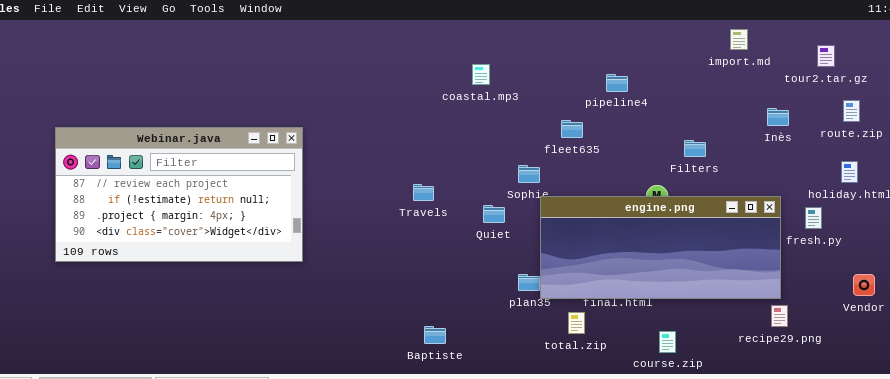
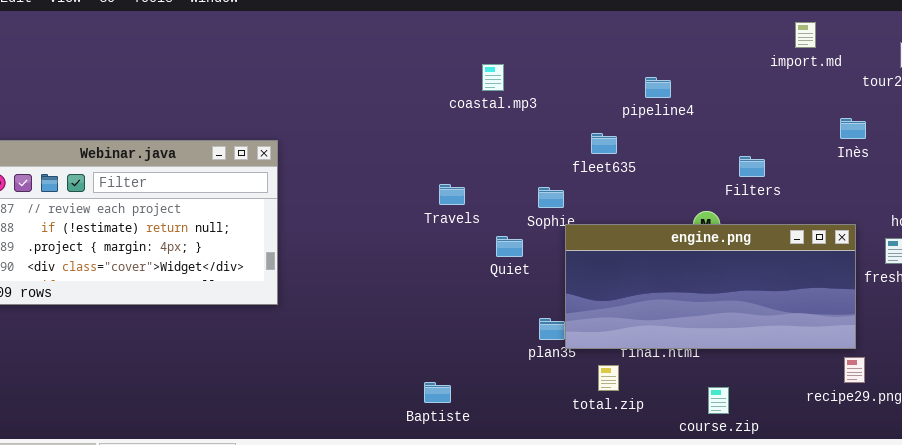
Travels: [413,184,434,201] -> [439,184,465,205], moved

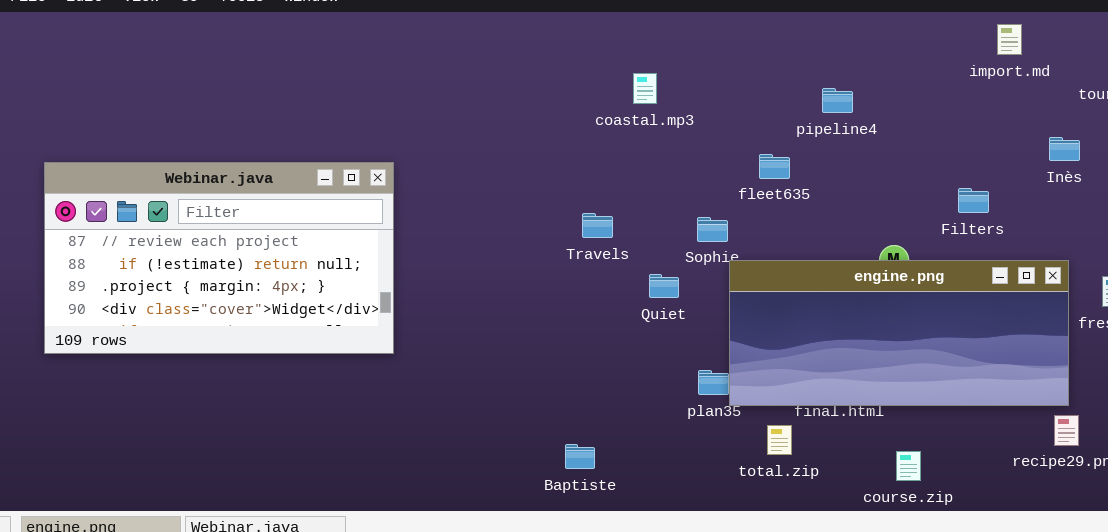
Filters: [739,156,765,177] -> [958,188,989,213], moved

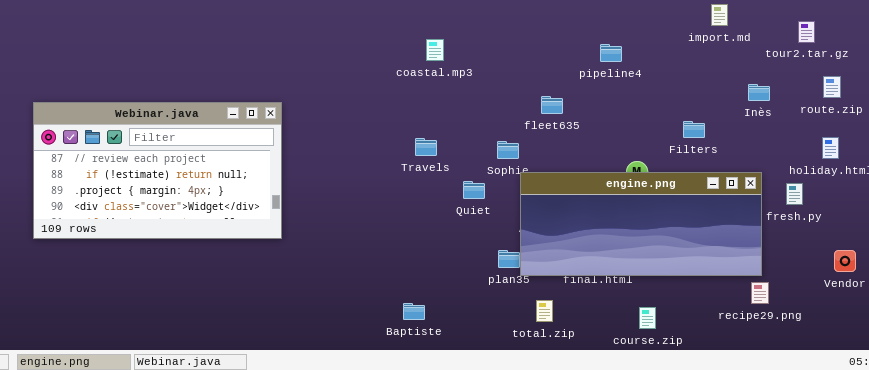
coastal.mp3: [633,73,657,104] -> [426,39,444,61], moved
pipeline4: [822,88,853,113] -> [600,44,622,62], moved
total.zip: [767,425,792,455] -> [536,300,553,322], moved

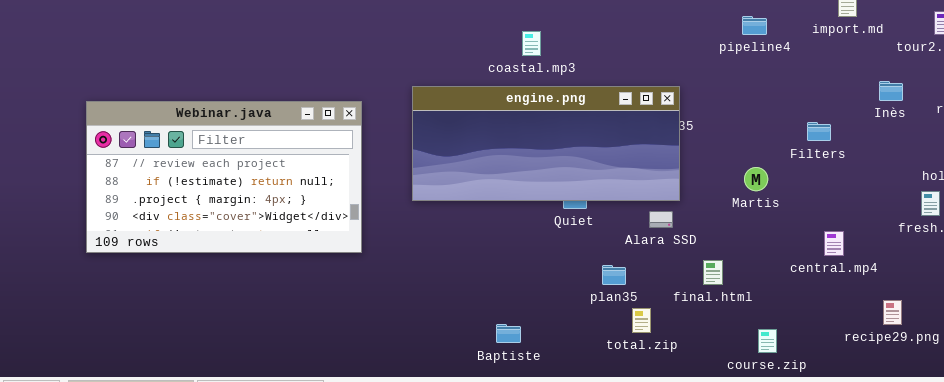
pipeline4: [600,44,622,62] -> [742,16,767,35], moved
engine.png: [520,172,762,276] -> [412,86,680,201], moved
total.zip: [536,300,553,322] -> [632,308,651,333], moved

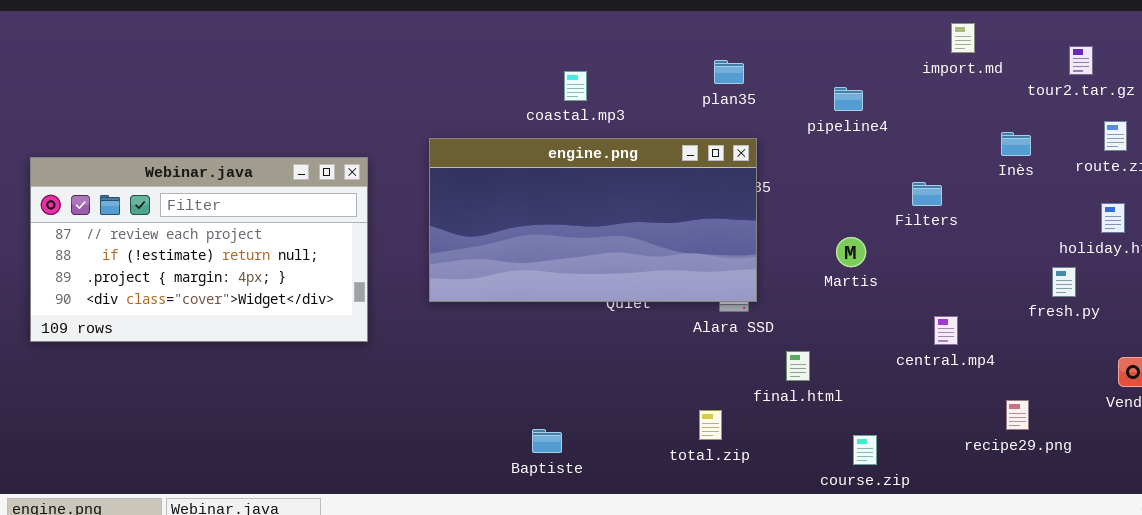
pipeline4: [742,16,767,35] -> [834,87,863,111], moved
engine.png: [412,86,680,201] -> [429,138,757,302], resized
plan35: [602,265,626,285] -> [714,60,744,84], moved

